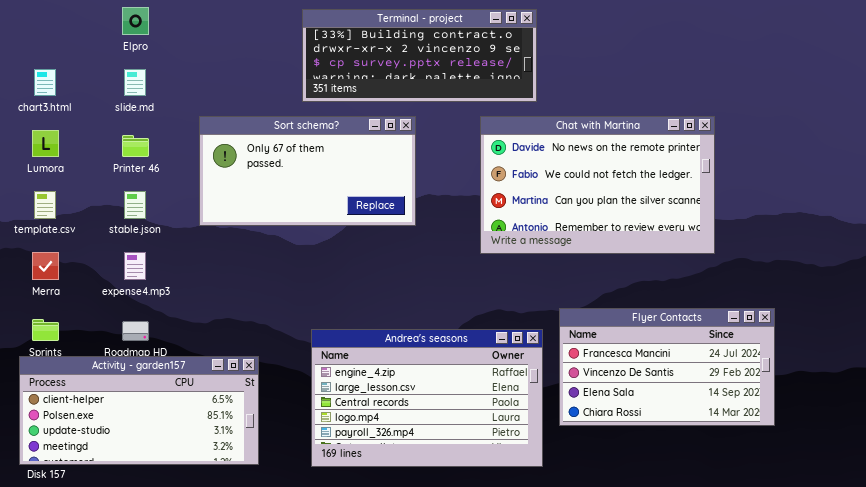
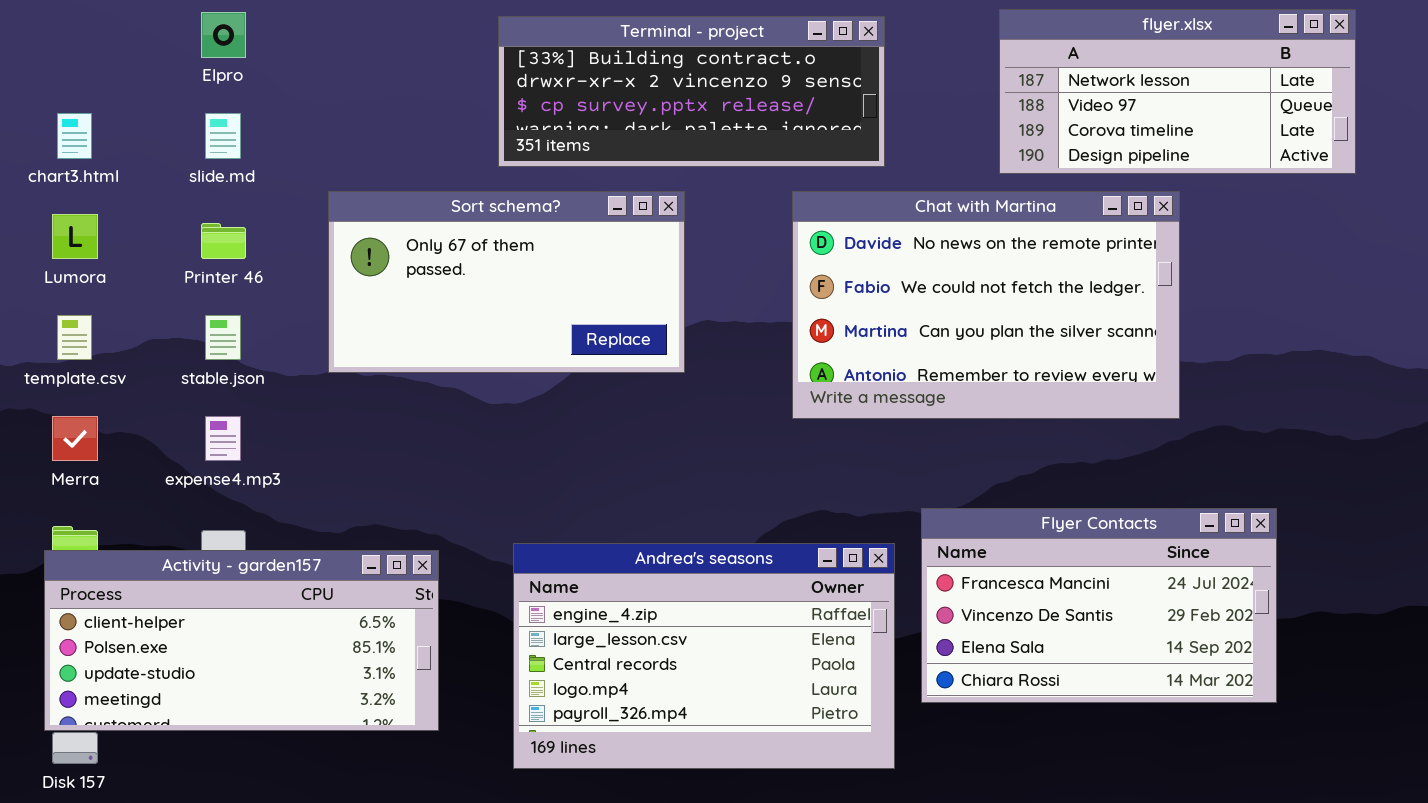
flyer.xlsx: none -> [999,9,1356,174], opened
Activity - garden157: [19,356,259,465] -> [44,550,439,731], moved

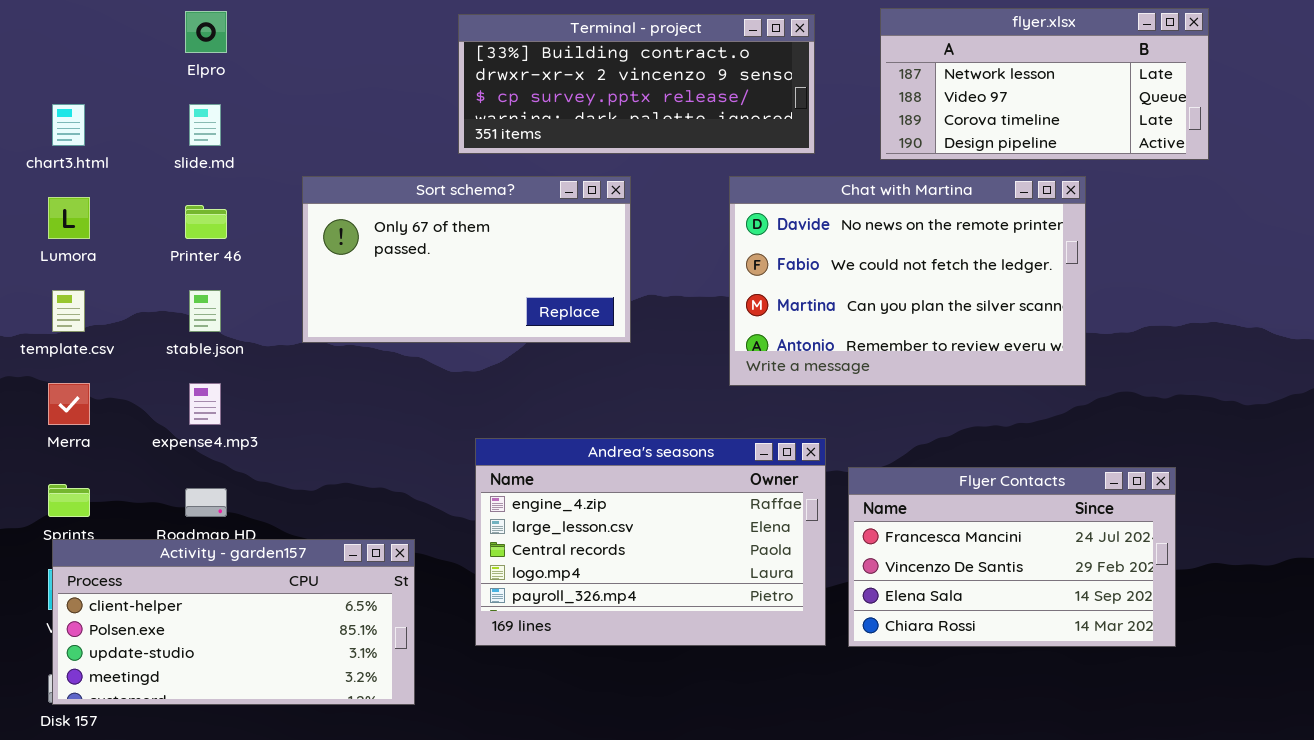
flyer.xlsx: [999,9,1356,174] -> [880,8,1209,160], moved
Andrea's seasons: [513,543,895,769] -> [475,438,826,646], moved
Activity - garden157: [44,550,439,731] -> [52,539,415,705], moved

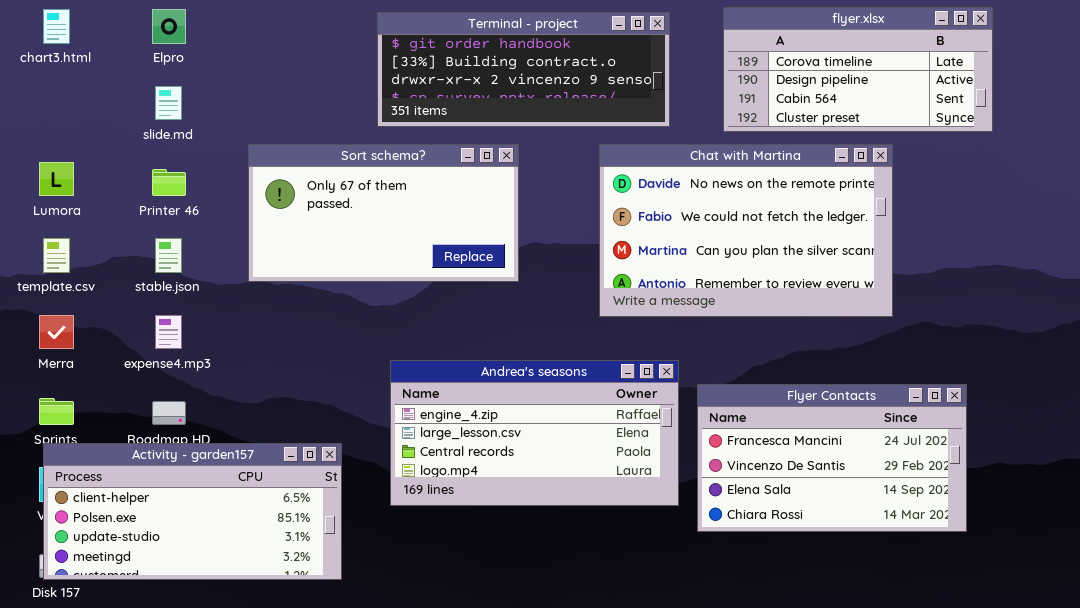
flyer.xlsx: [880,8,1209,160] -> [723,7,993,132], scrolled down 2 rows
Terminal - project: [458,14,815,154] -> [377,12,670,127], scrolled up 1 row
chart3.html: [52,104,85,146] -> [43,9,70,44], moved
Andrea's seasons: [475,438,826,646] -> [390,360,679,506], resized

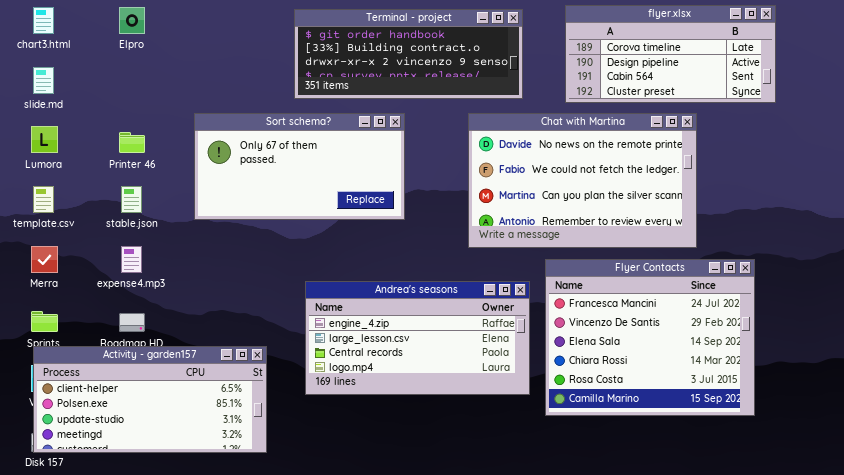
slide.md: [155,86,182,120] -> [33,67,54,94], moved
Flyer Contacts: [697,384,967,532] -> [545,259,755,416], resized

